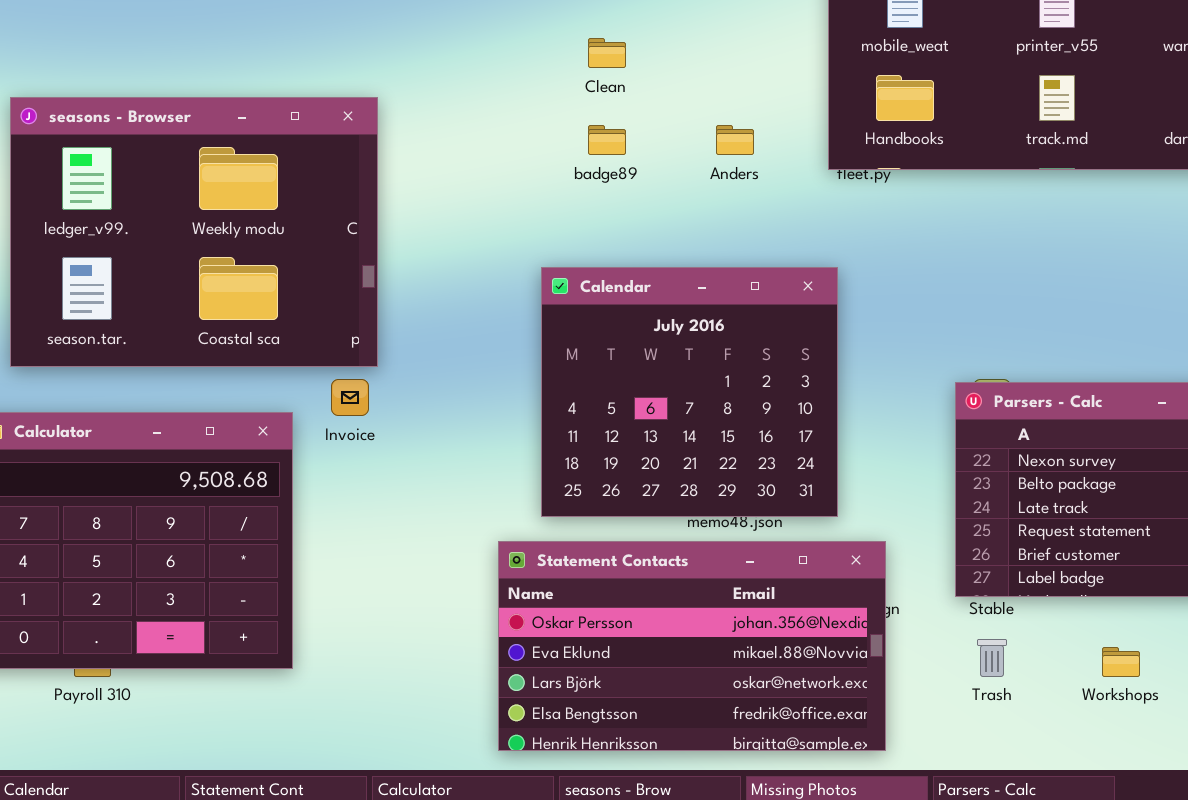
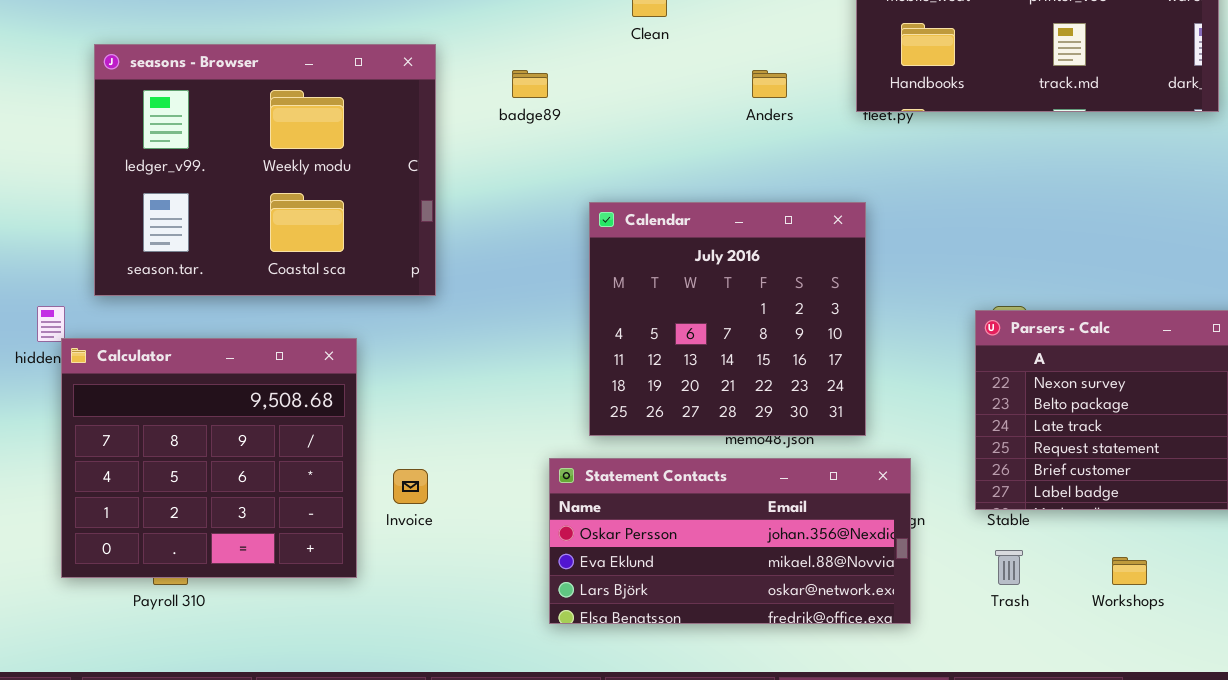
badge89: [588,125,626,155] -> [512,70,548,98], moved
Invoice: [331,379,369,416] -> [393,469,428,504], moved
Statement Contacts: [498,541,886,751] -> [549,458,911,624], resized

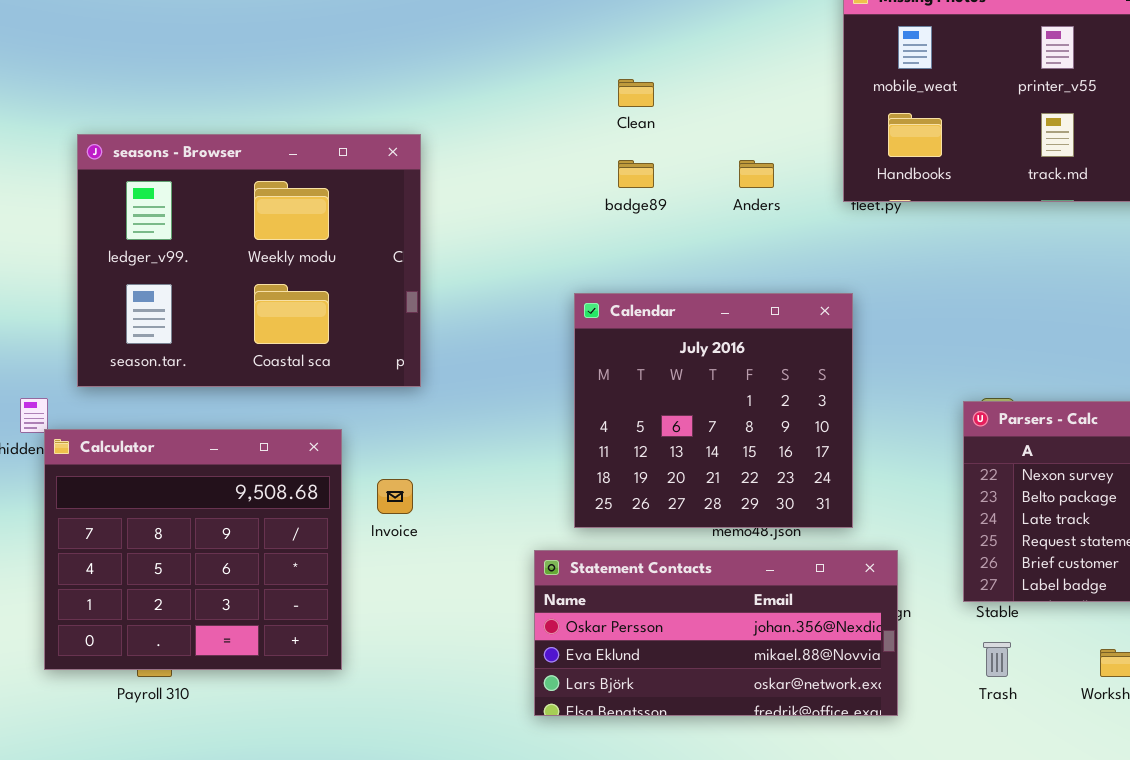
badge89: [512,70,548,98] -> [618,160,654,188], moved
Invoice: [393,469,428,504] -> [377,479,413,514], moved

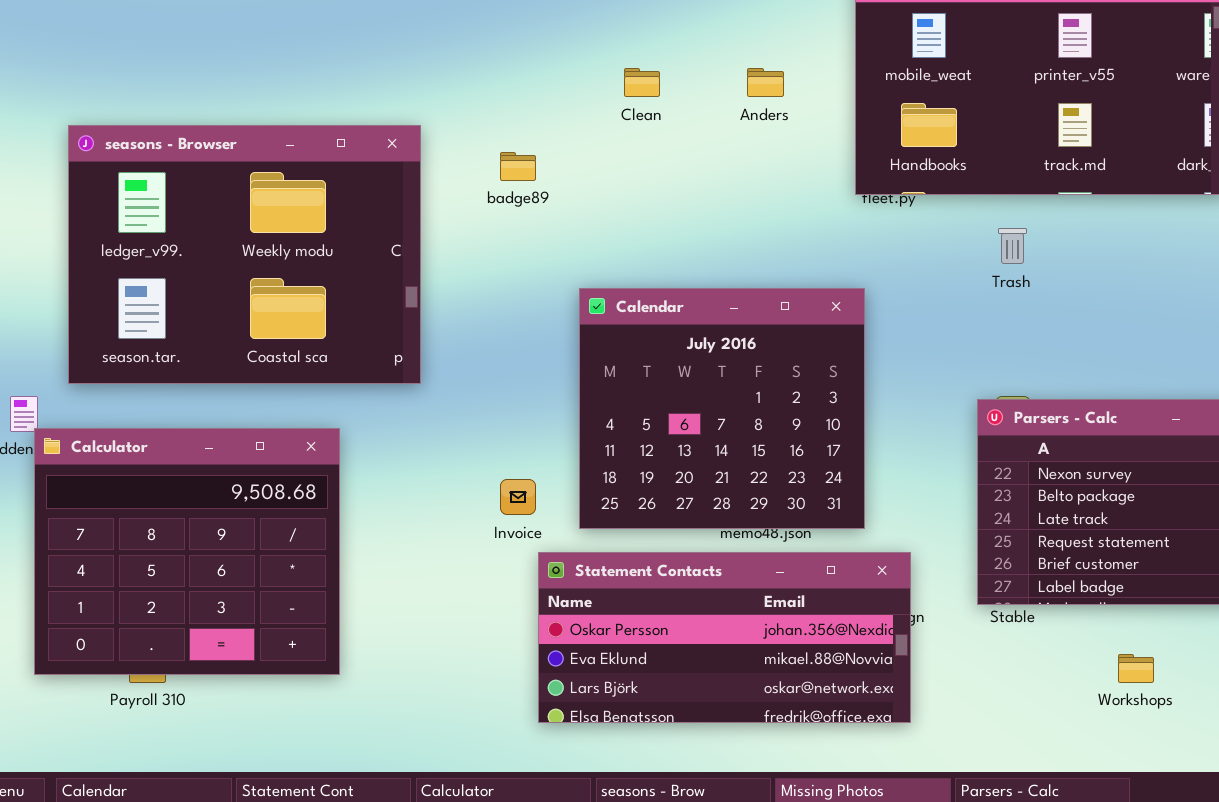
badge89: [618,160,654,188] -> [500,152,536,181], moved
Anders: [739,160,774,188] -> [747,68,784,97], moved
Invoice: [377,479,413,514] -> [500,479,536,515], moved
Trash: [983,642,1011,677] -> [998,228,1027,264], moved

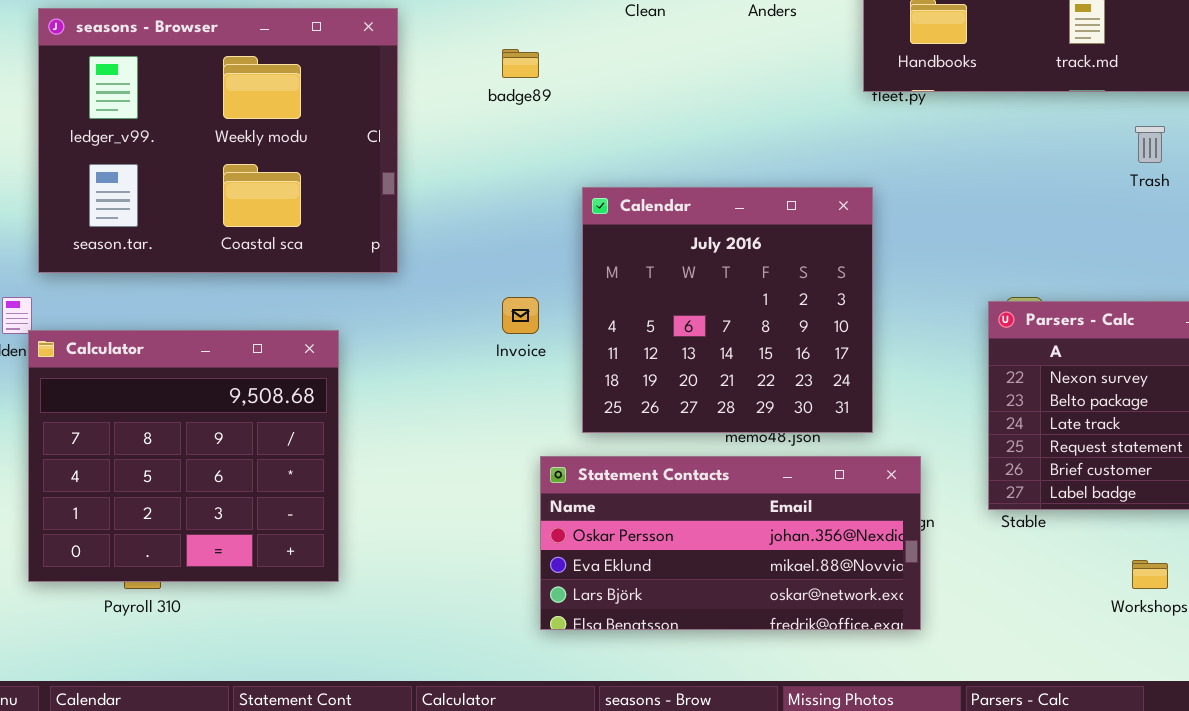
seasons - Browser: [68,125,421,384] -> [38,8,398,273], moved
Trash: [998,228,1027,264] -> [1135,126,1165,163], moved
Invoice: [500,479,536,515] -> [502,297,539,334], moved

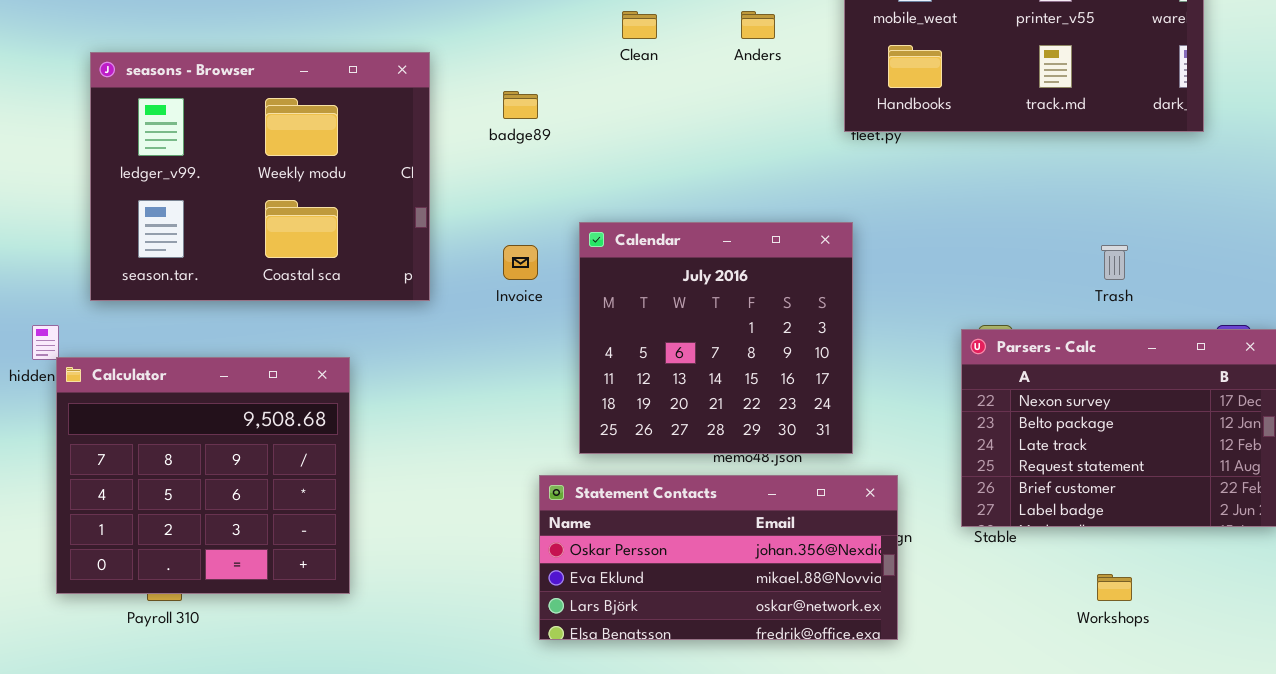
seasons - Browser: [38,8,398,273] -> [90,52,430,301], moved
Trash: [1135,126,1165,163] -> [1101,245,1128,280], moved
Invoice: [502,297,539,334] -> [503,245,538,280], moved

